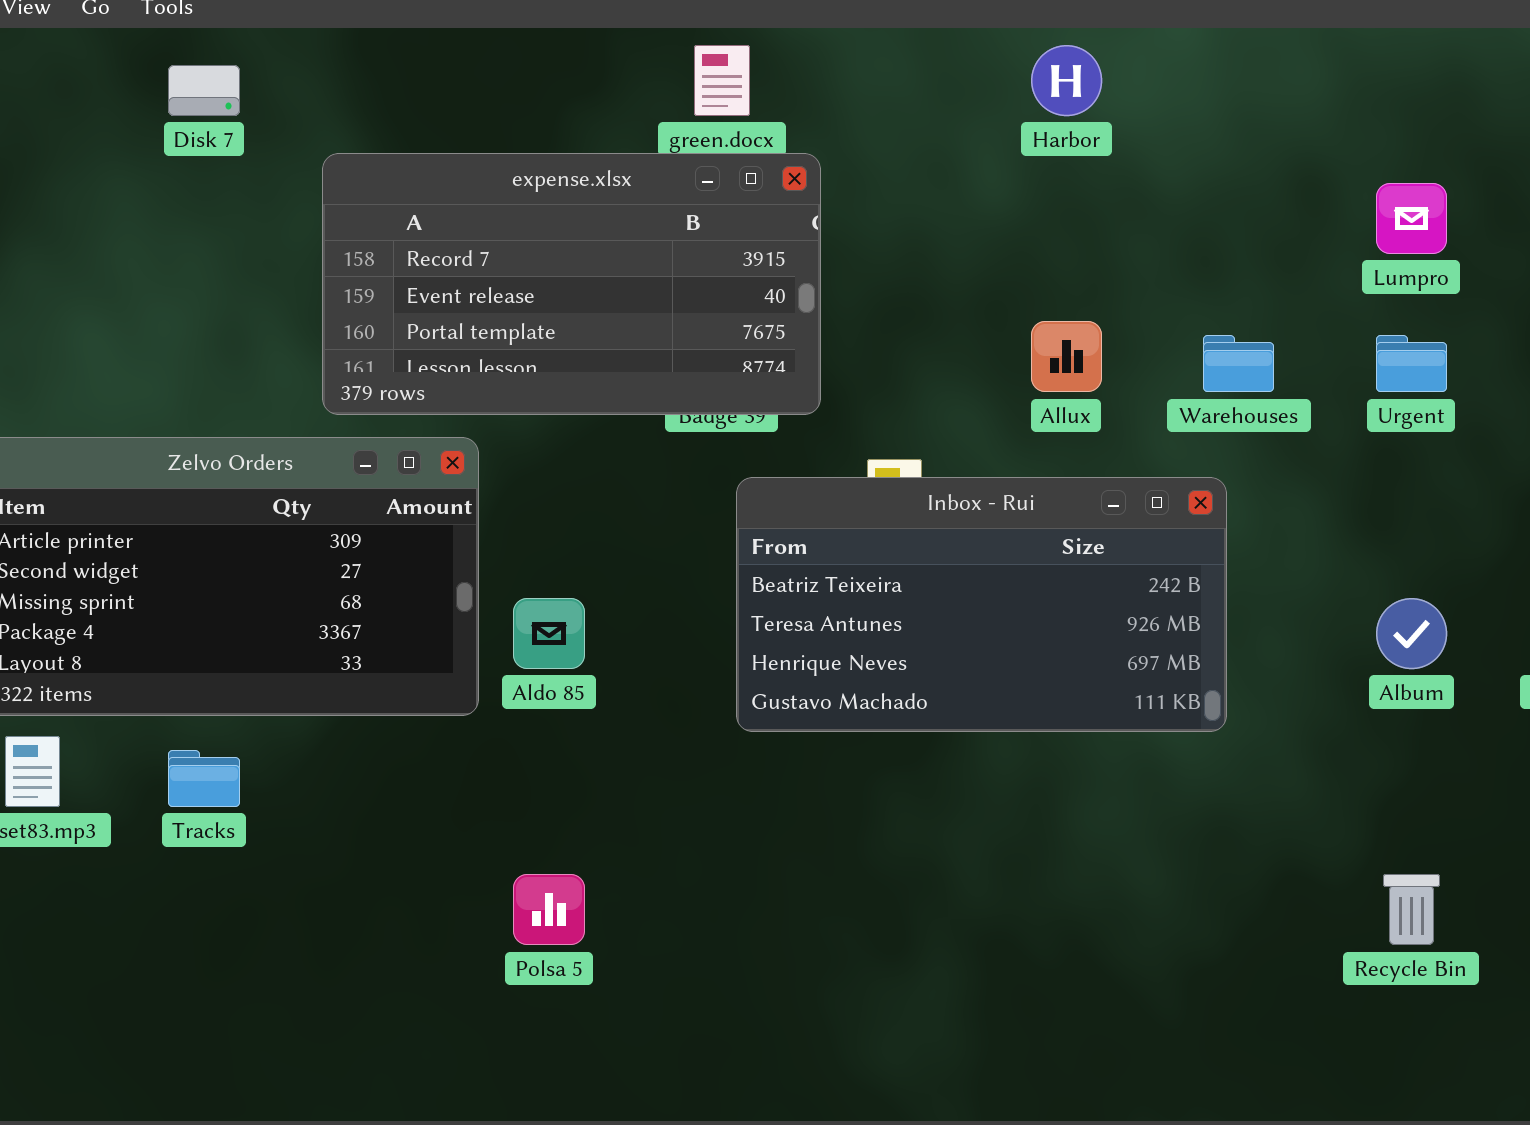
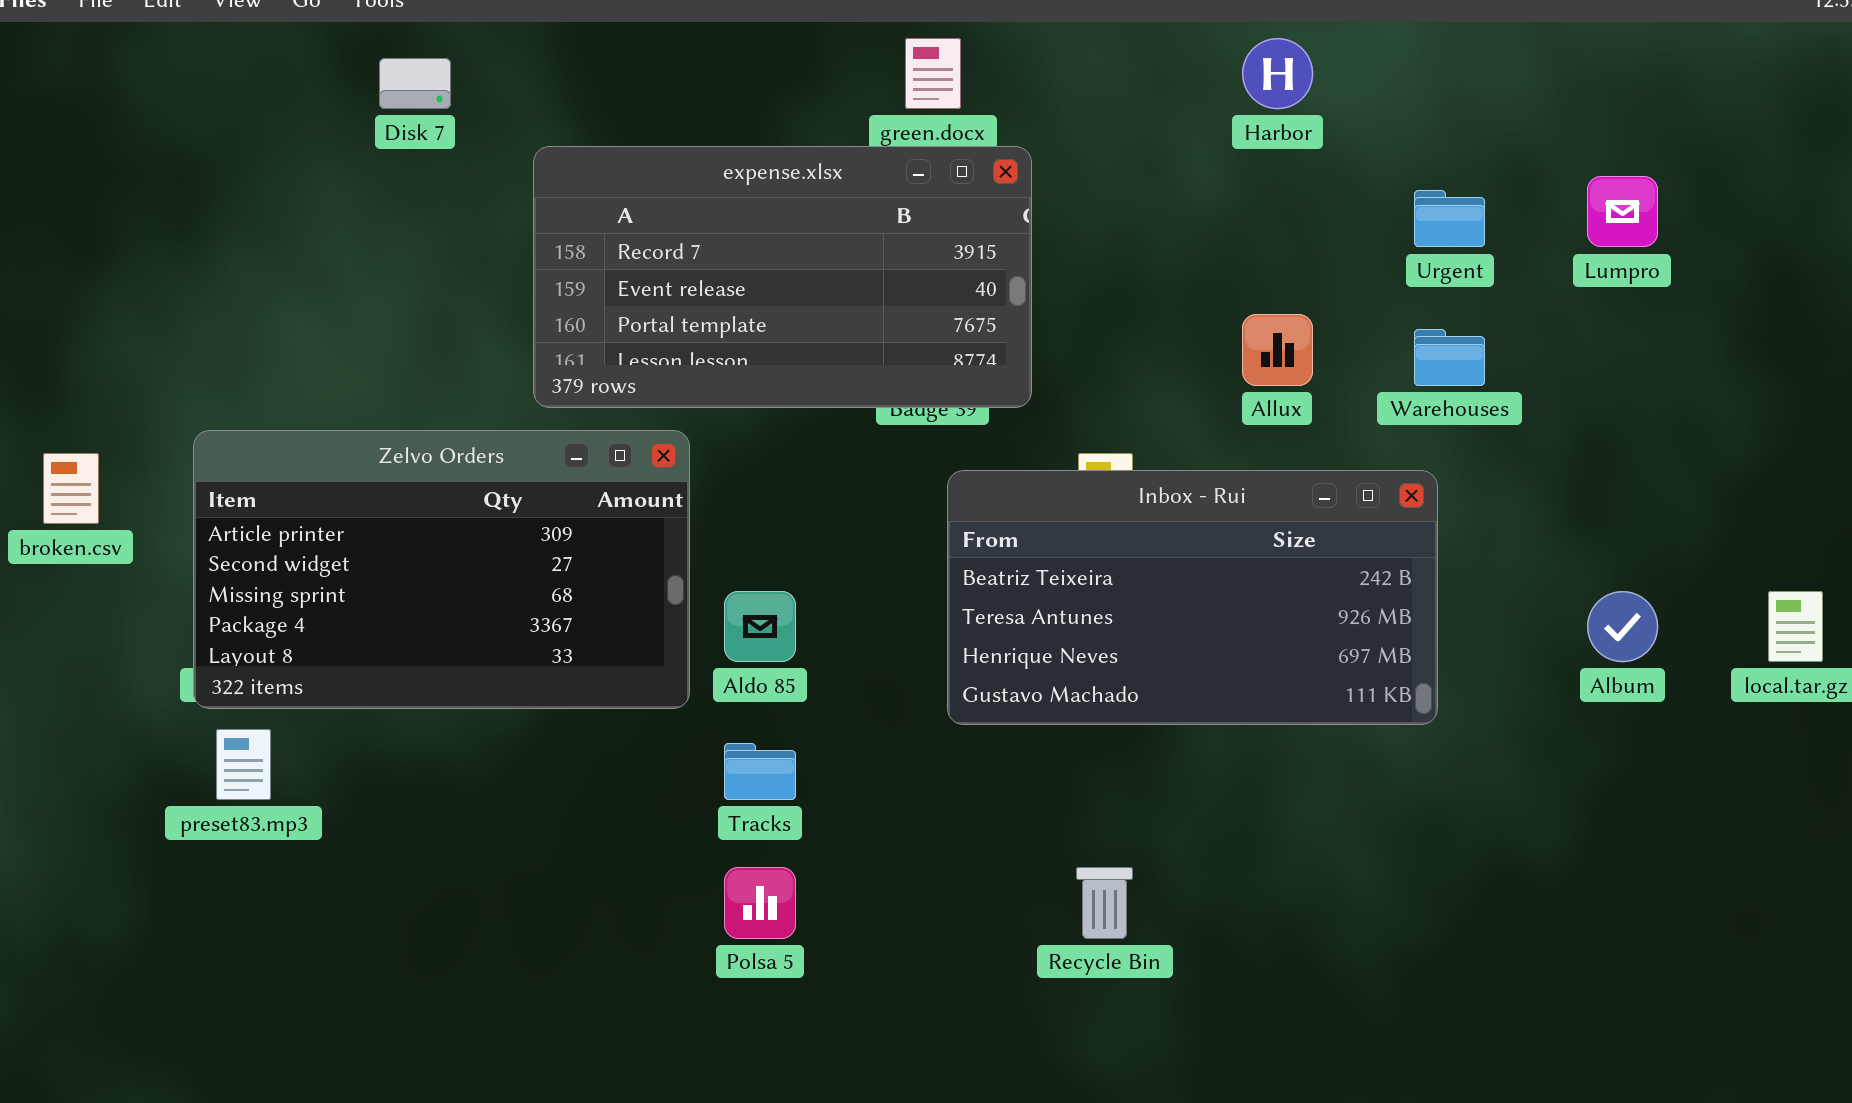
Urgent: [1376,335,1447,392] -> [1414,190,1485,247], moved
Tracks: [168,750,240,807] -> [724,743,796,800], moved
Recycle Bin: [1383,874,1440,945] -> [1076,867,1133,939], moved

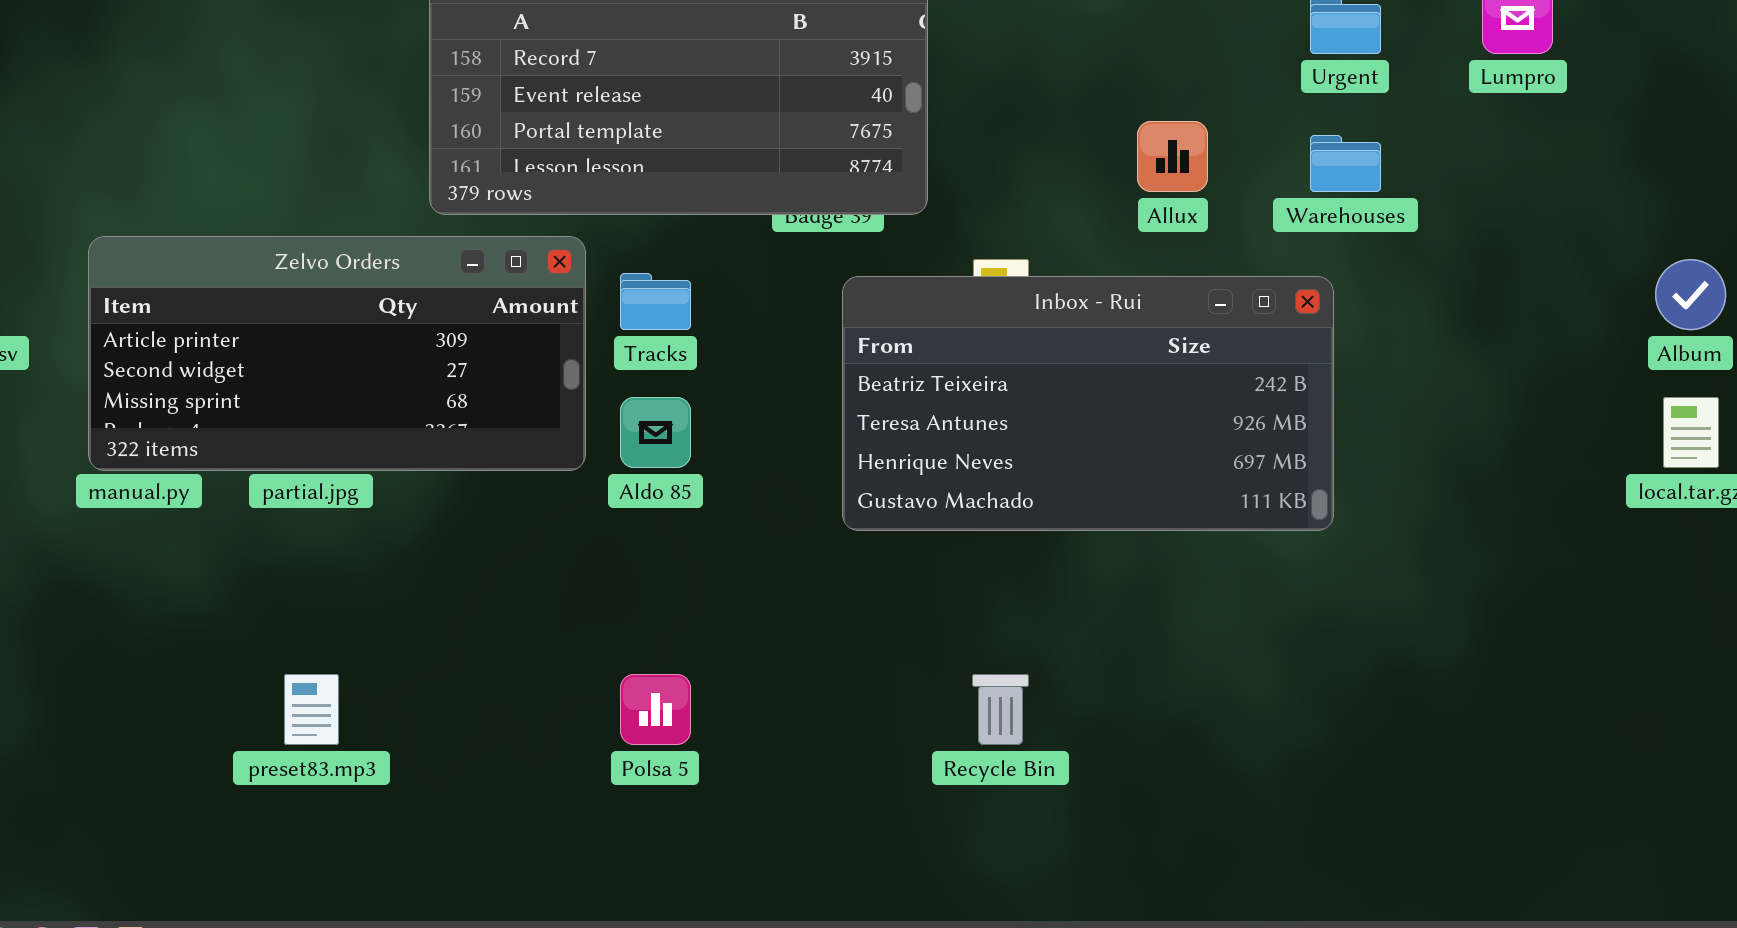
Zelvo Orders: [193,430,690,709] -> [88,236,586,471], resized
Album: [1587,591,1658,662] -> [1655,259,1726,330], moved
preset83.mp3: [216,729,271,800] -> [284,674,339,745], moved
Tracks: [724,743,796,800] -> [620,273,691,330], moved

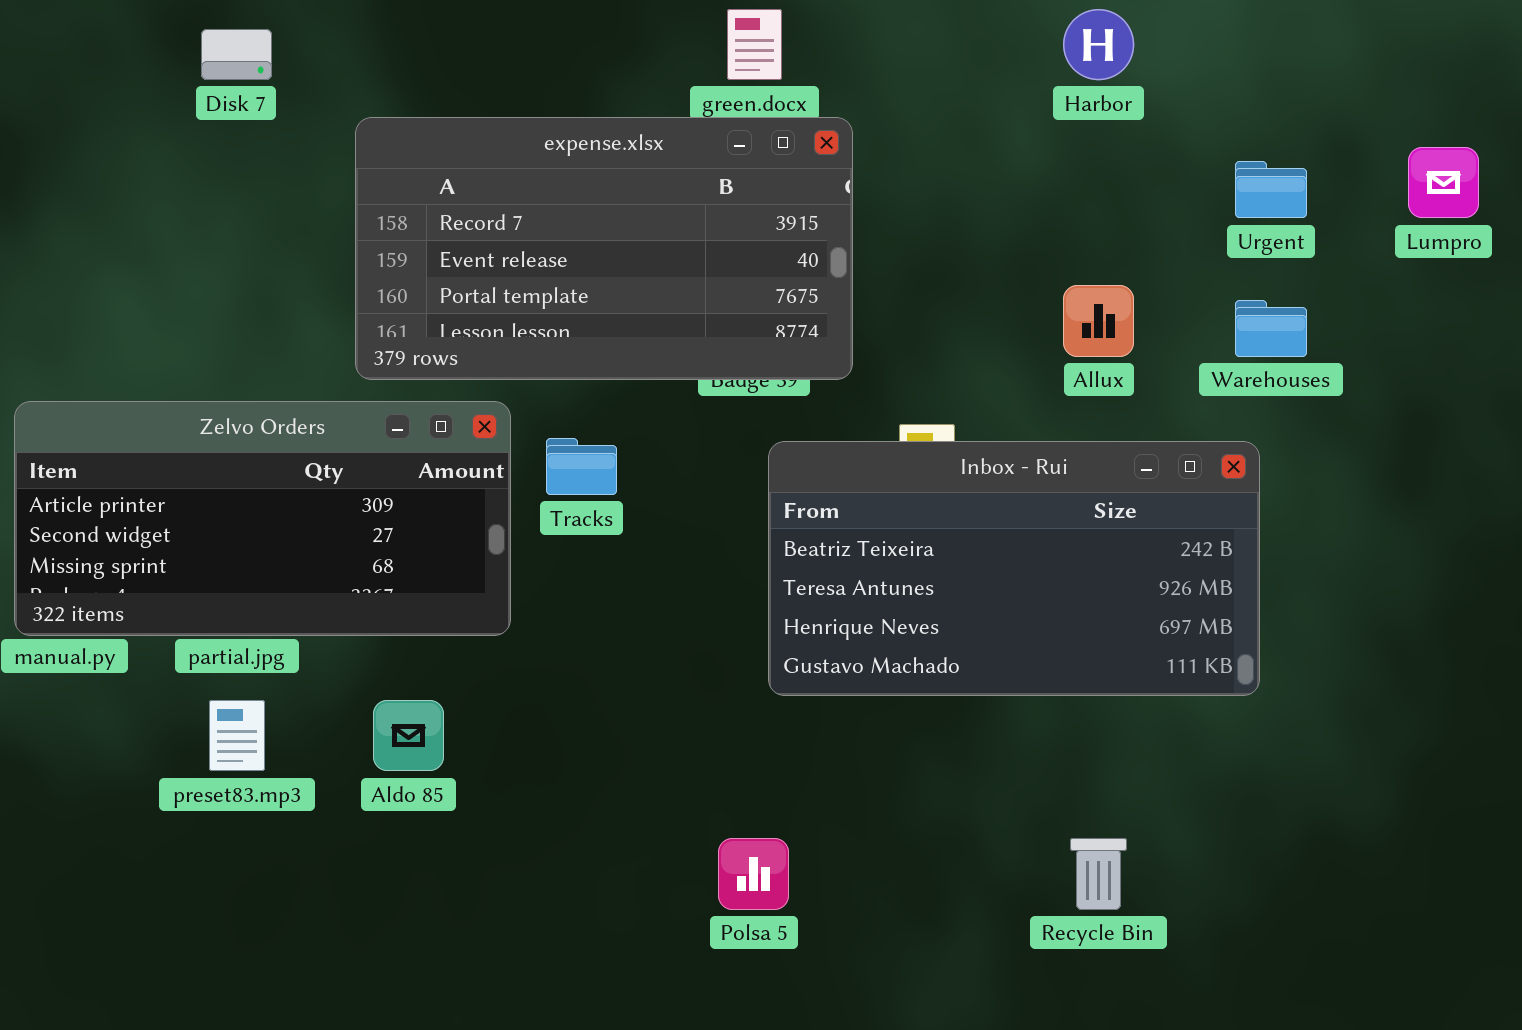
Aldo 85: [620,397,691,468] -> [373,700,444,771], moved
preset83.mp3: [284,674,339,745] -> [209,700,265,771], moved
Polsa 5: [620,674,691,745] -> [718,838,789,910], moved
Recycle Bin: [972,674,1029,745] -> [1070,838,1127,910], moved

